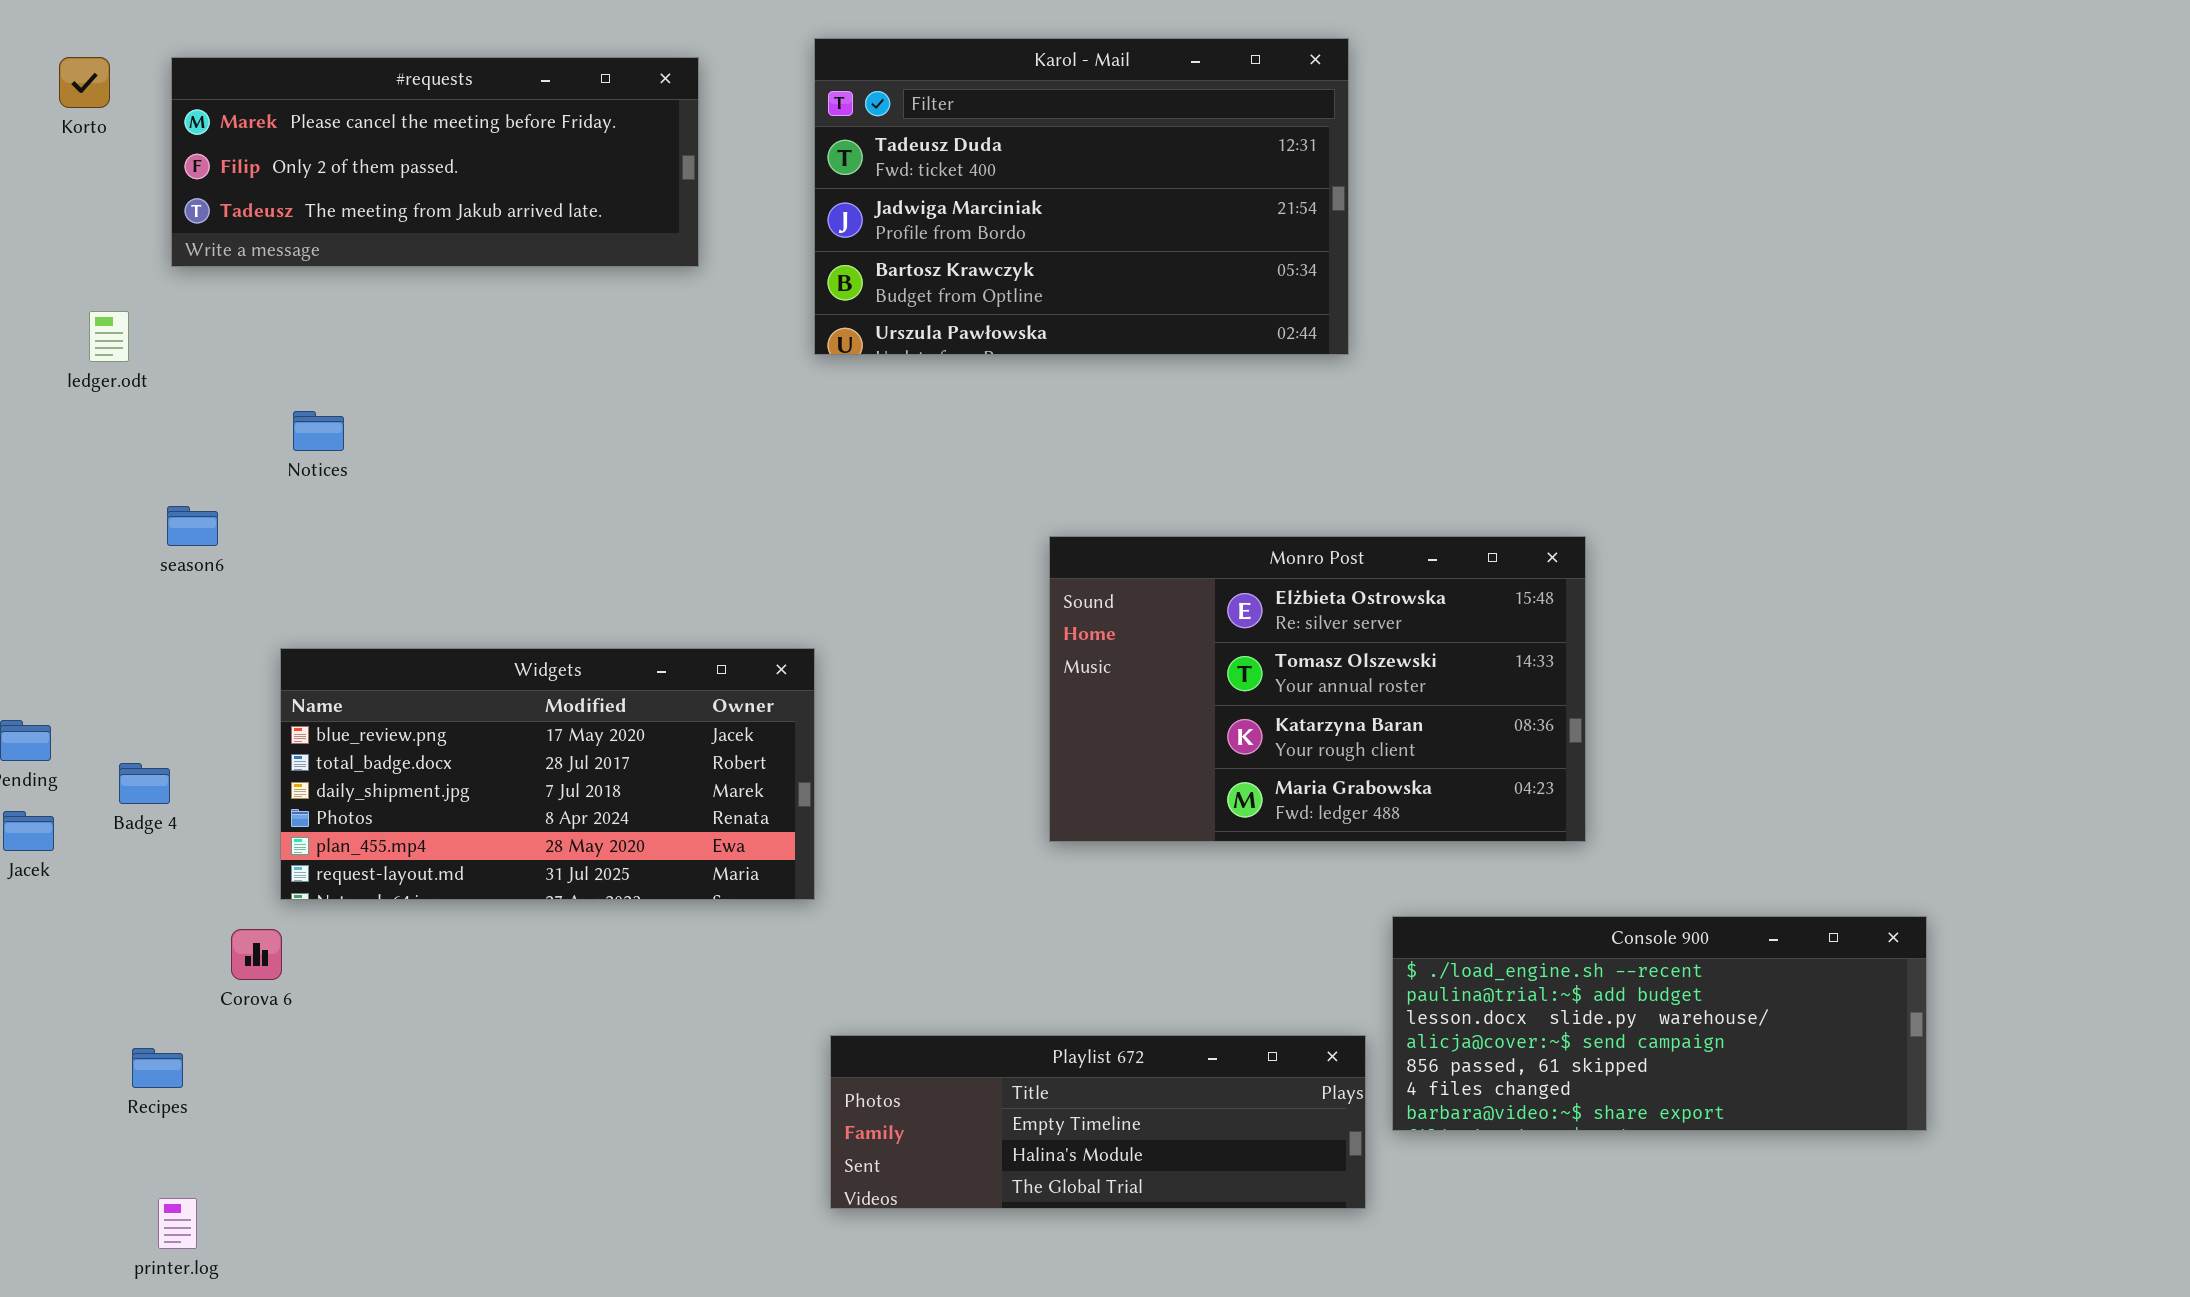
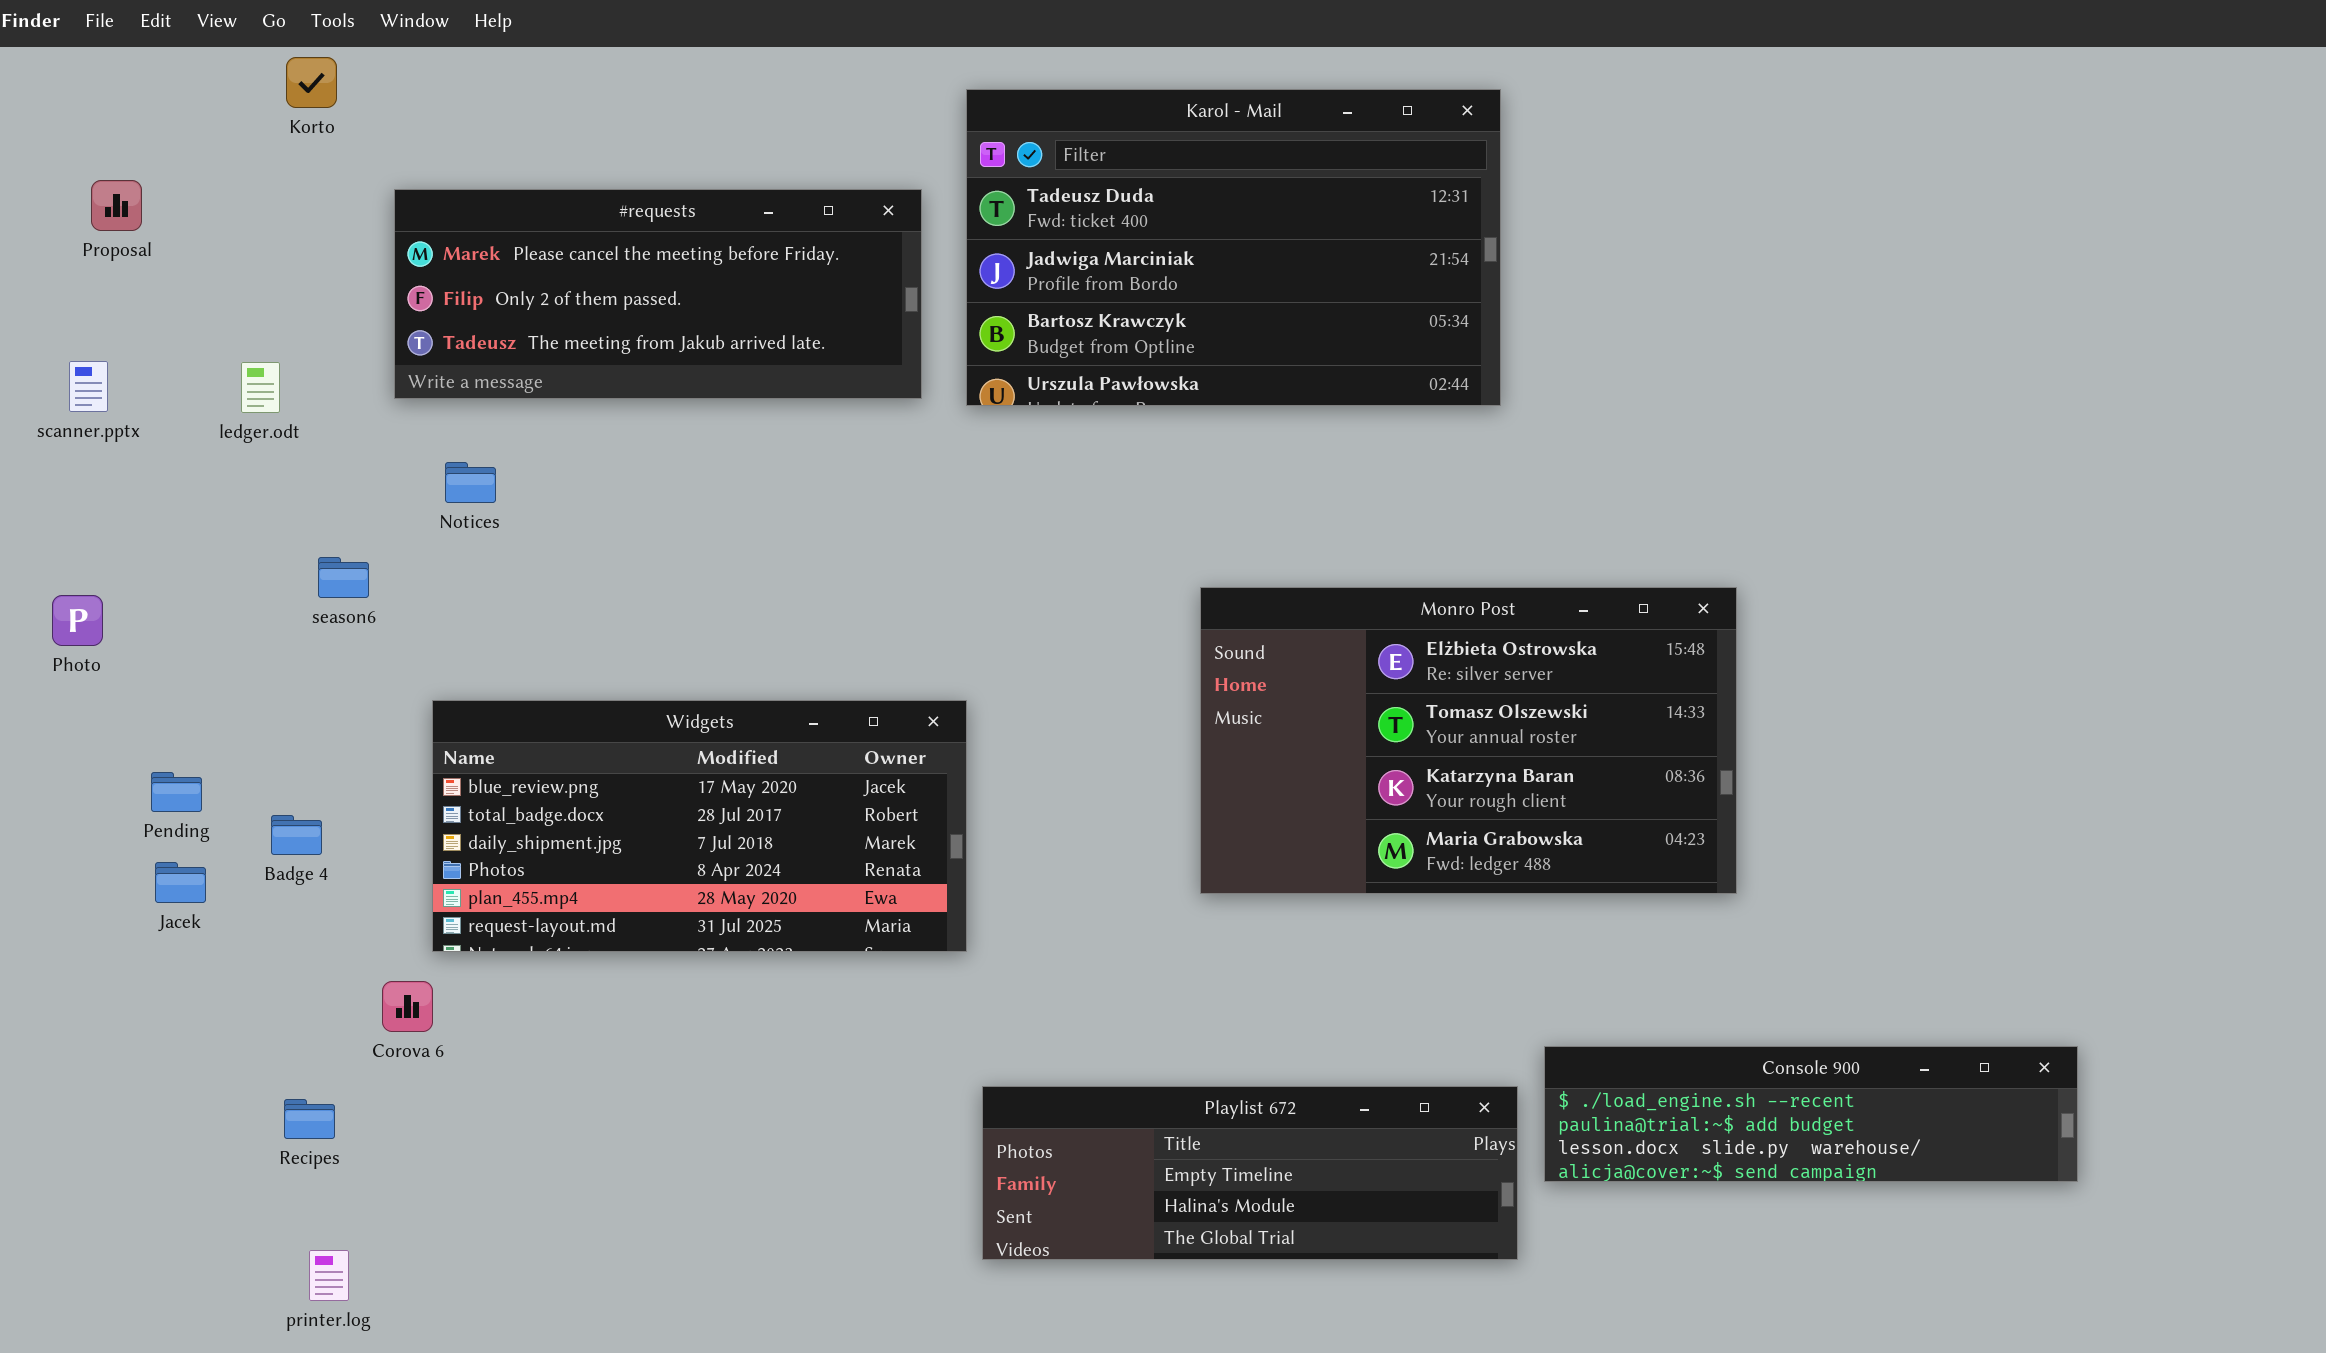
Korto: [59,57,110,108] -> [286,57,337,108], moved
#requests: [171,57,699,267] -> [394,189,922,399], moved
Console 900: [1392,916,1927,1131] -> [1544,1046,2078,1182], resized

